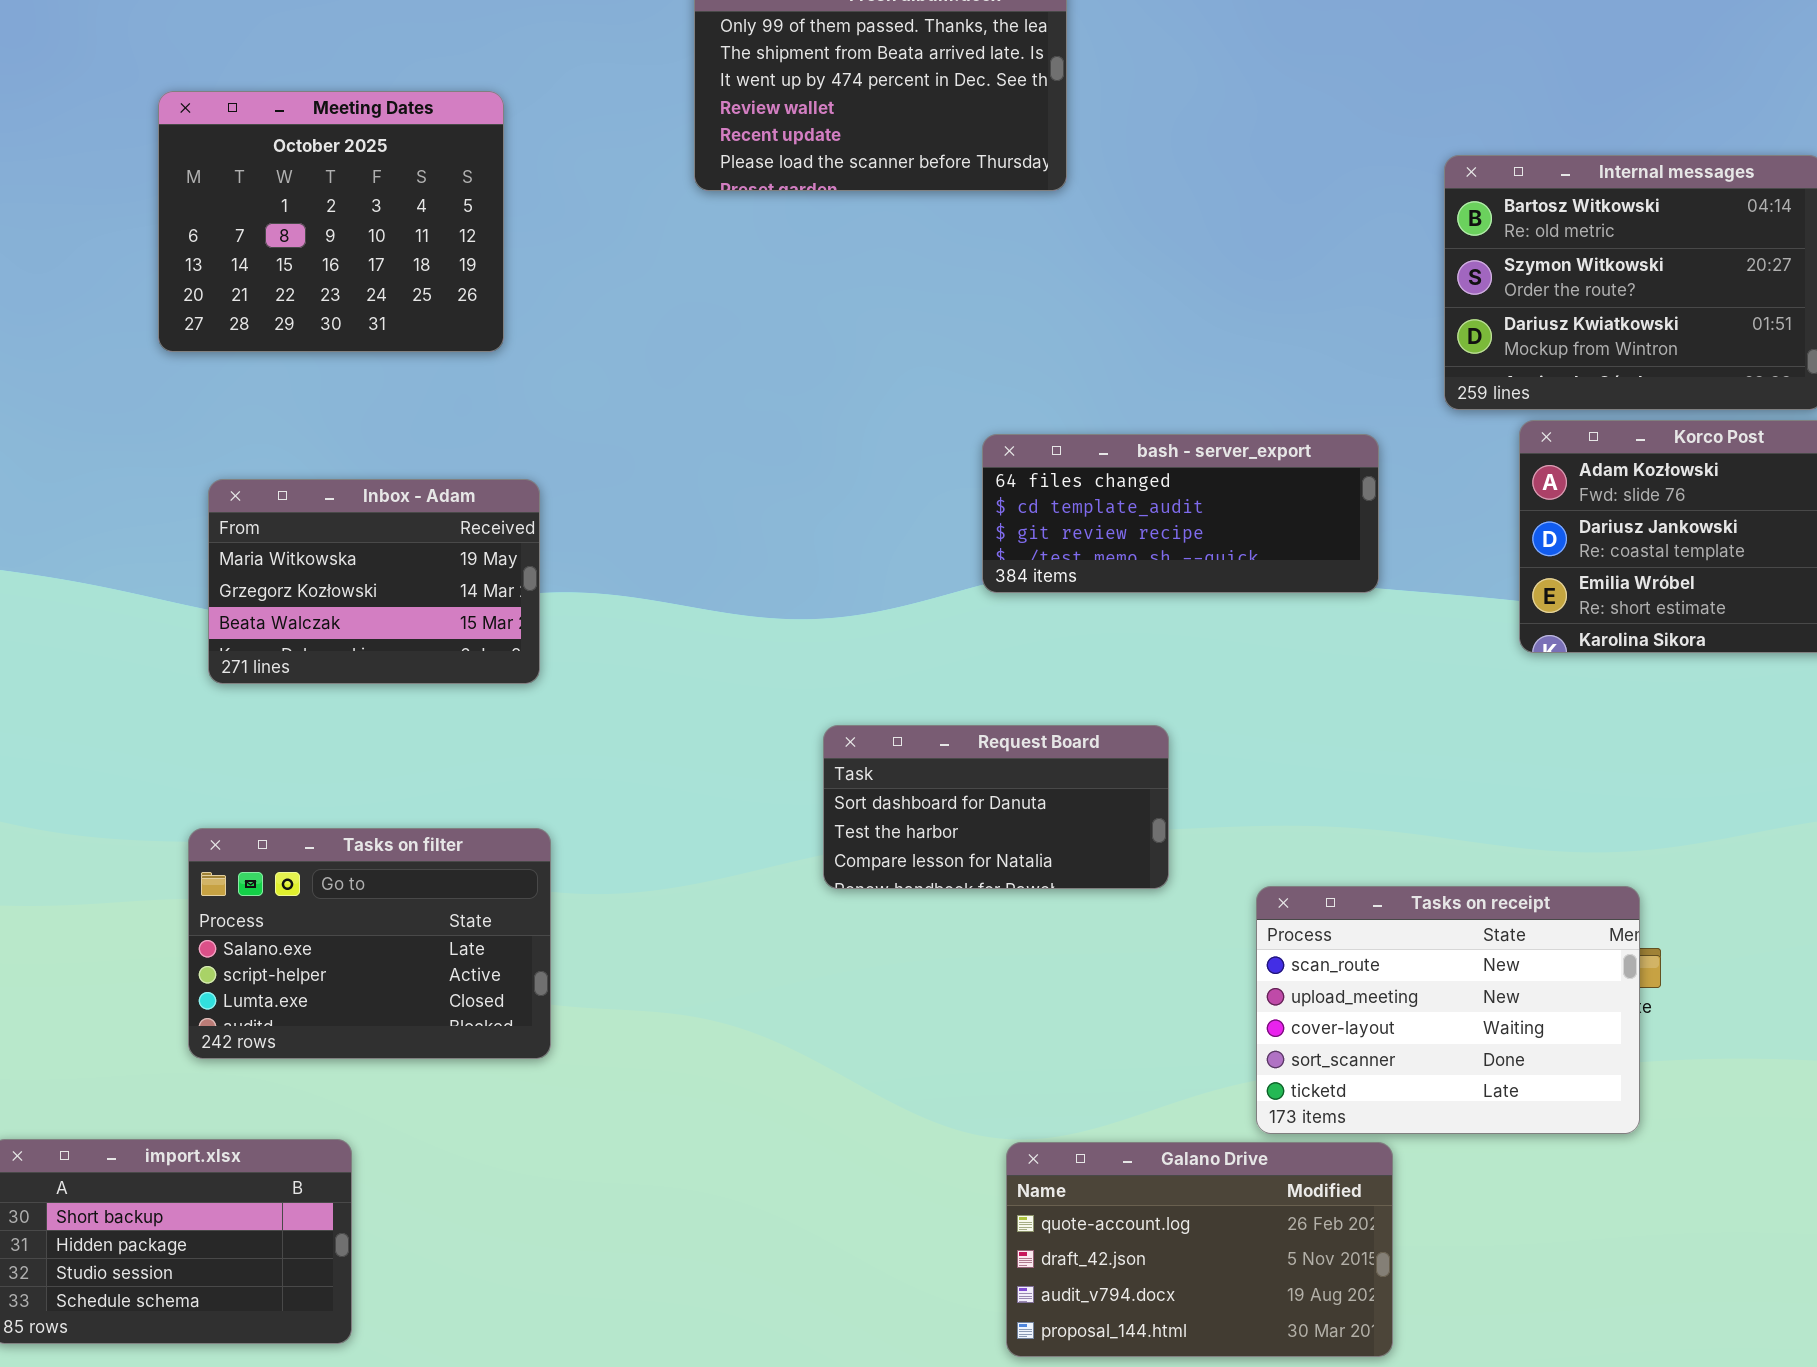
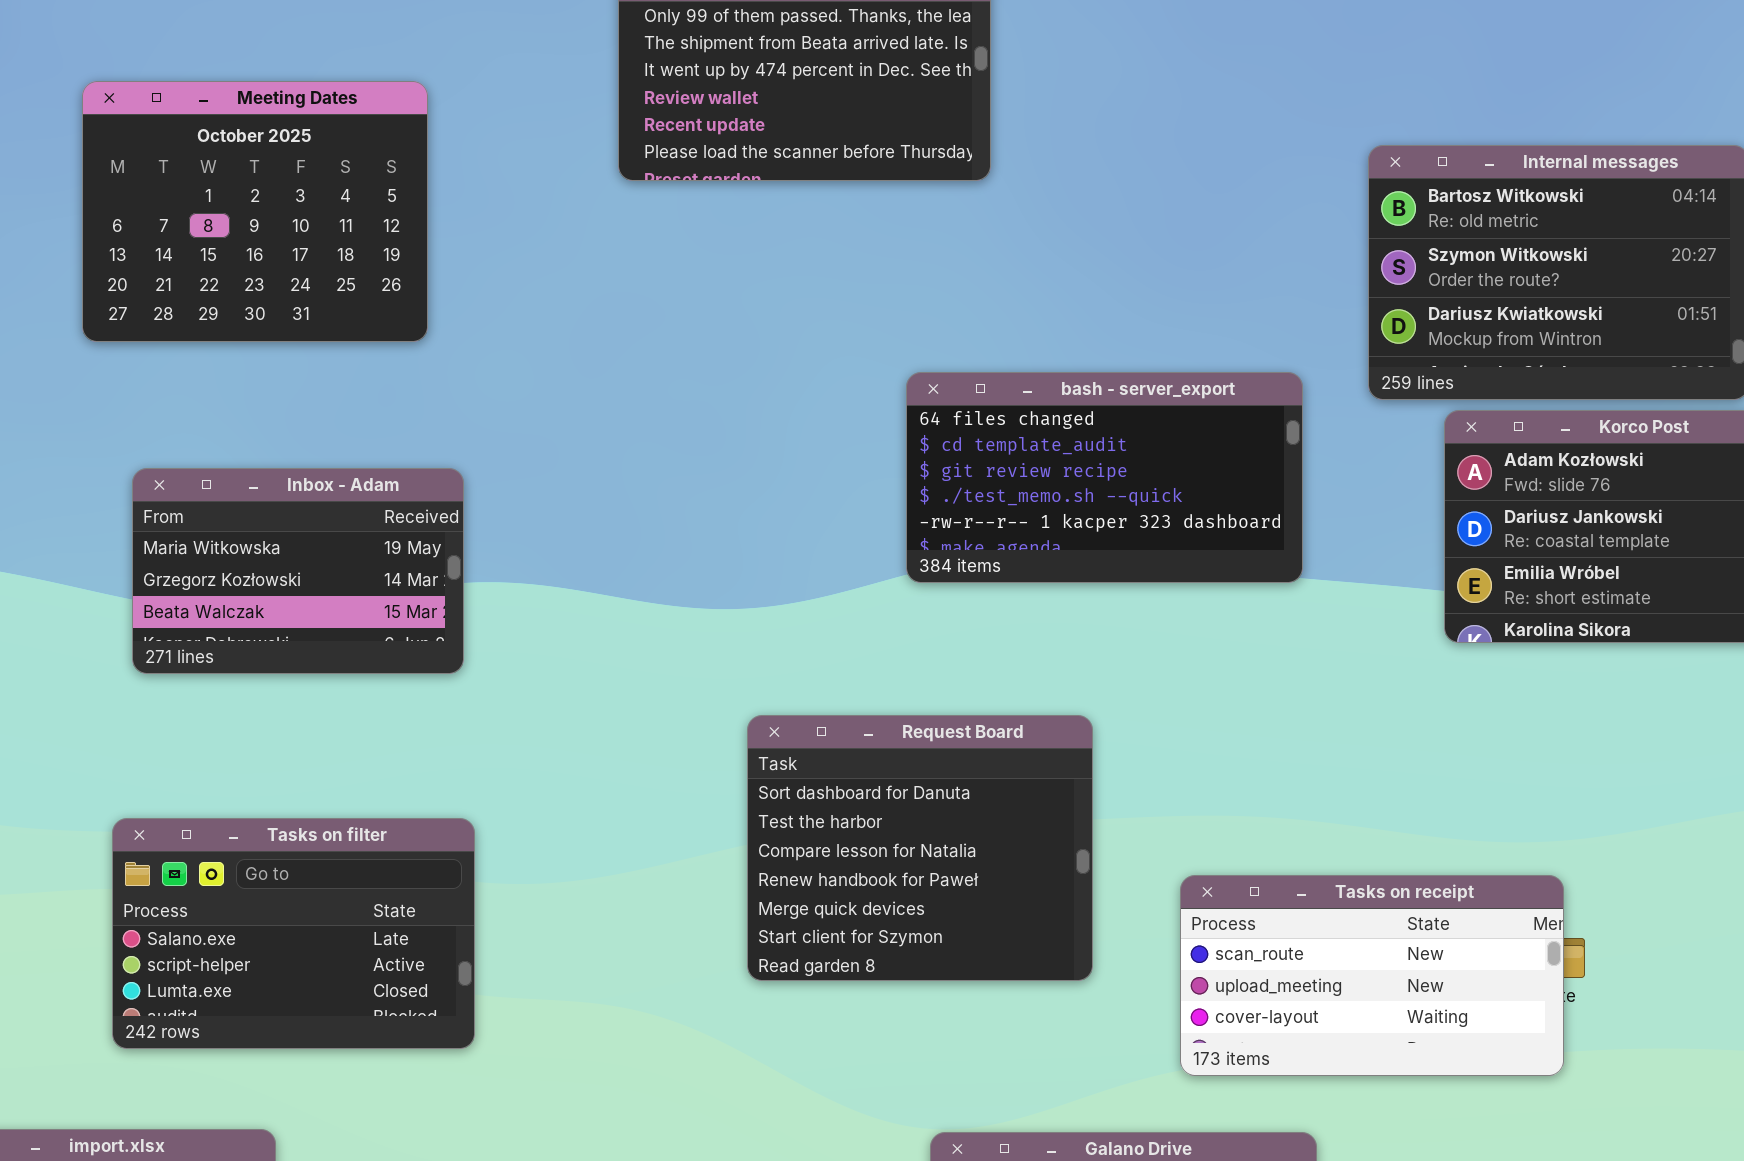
bash - server_export: [982,434,1379,593] -> [906,372,1303,583], resized
Request Board: [823,725,1169,889] -> [747,715,1093,981], resized
Tasks on receipt: [1256,886,1640,1134] -> [1180,875,1564,1076], resized

